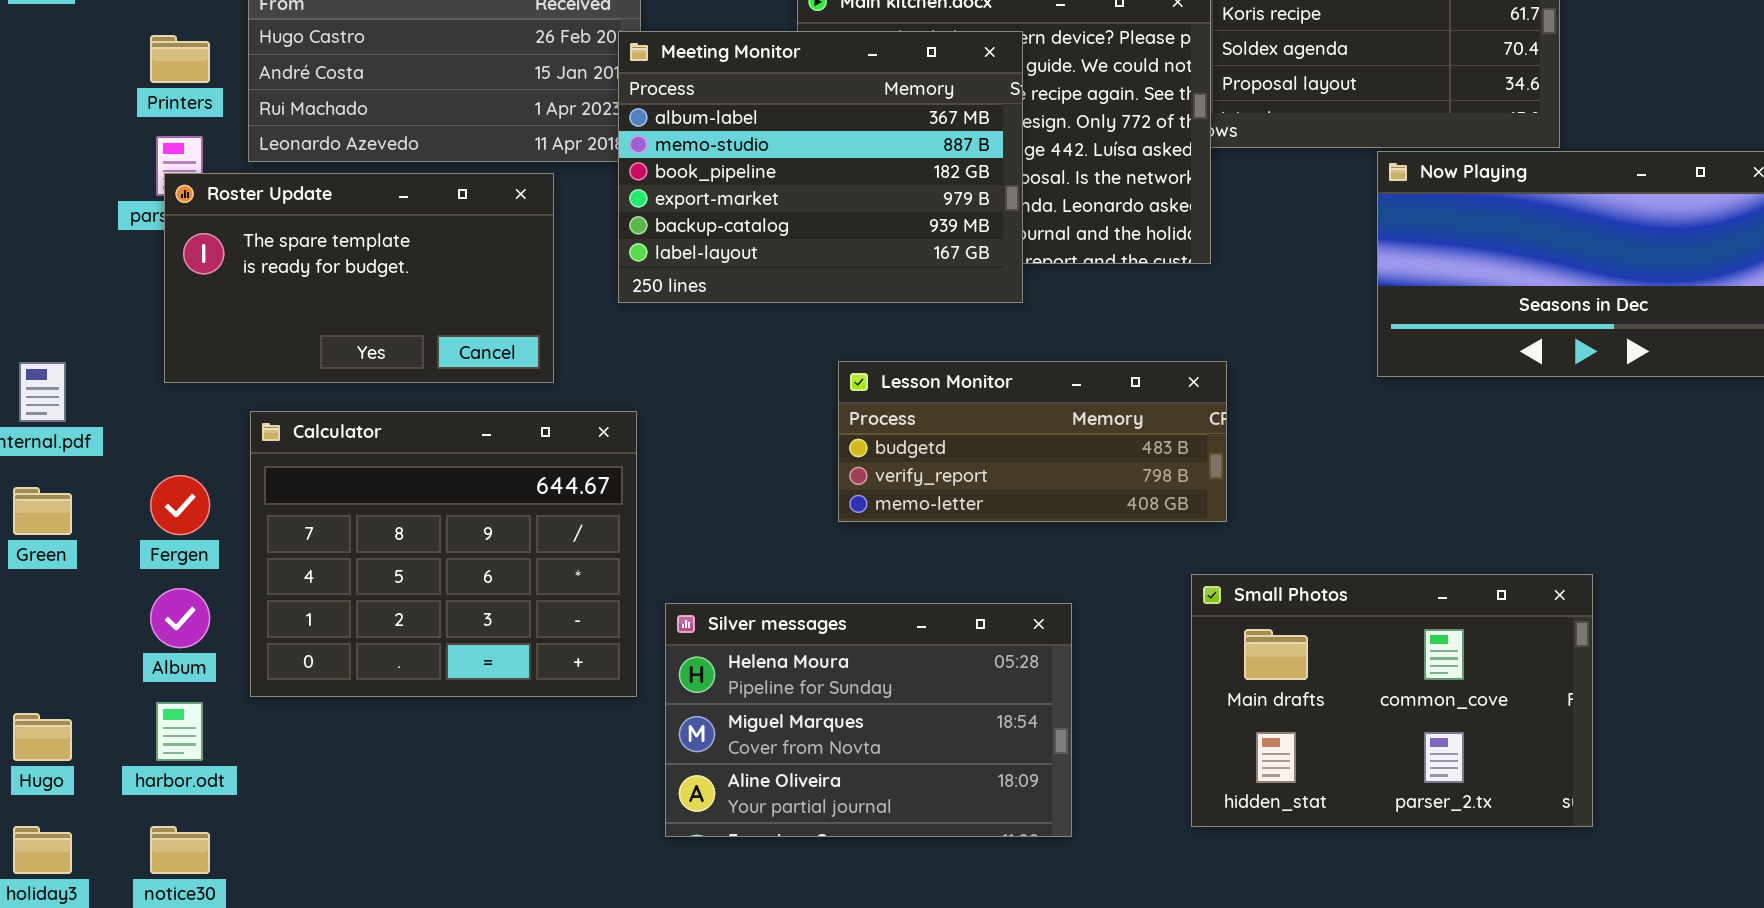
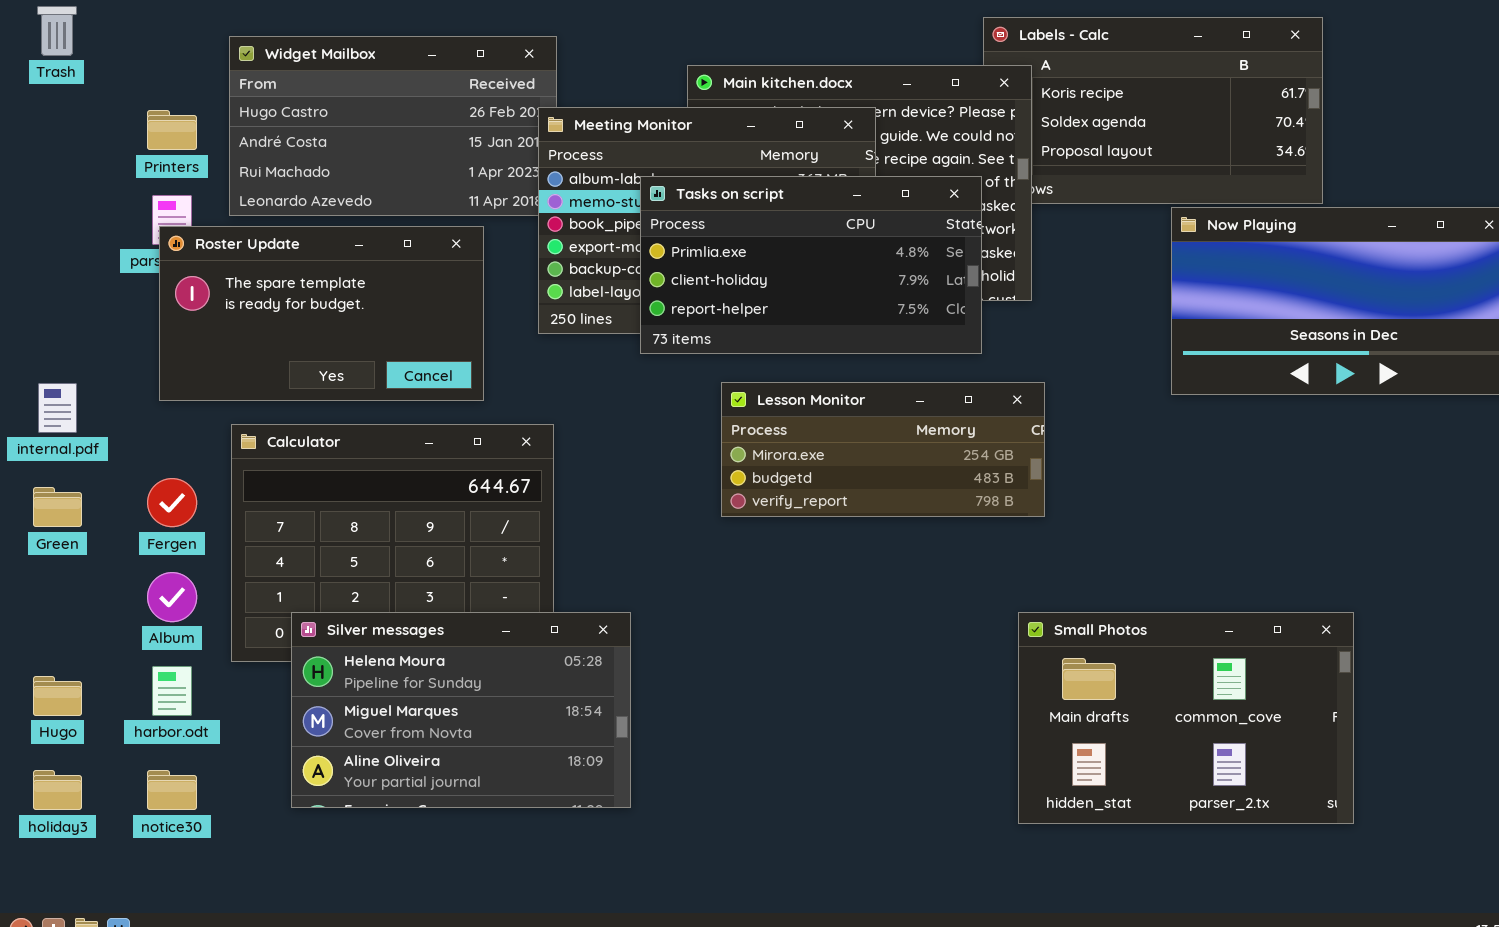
Tasks on script: none -> [640,176,982,354], opened
Lesson Monitor: [838,361,1227,522] -> [721,382,1045,517], scrolled up 1 row
Small Photos: [1191,574,1593,827] -> [1018,612,1354,824], moved
Silver messages: [665,603,1072,837] -> [291,612,631,808], moved

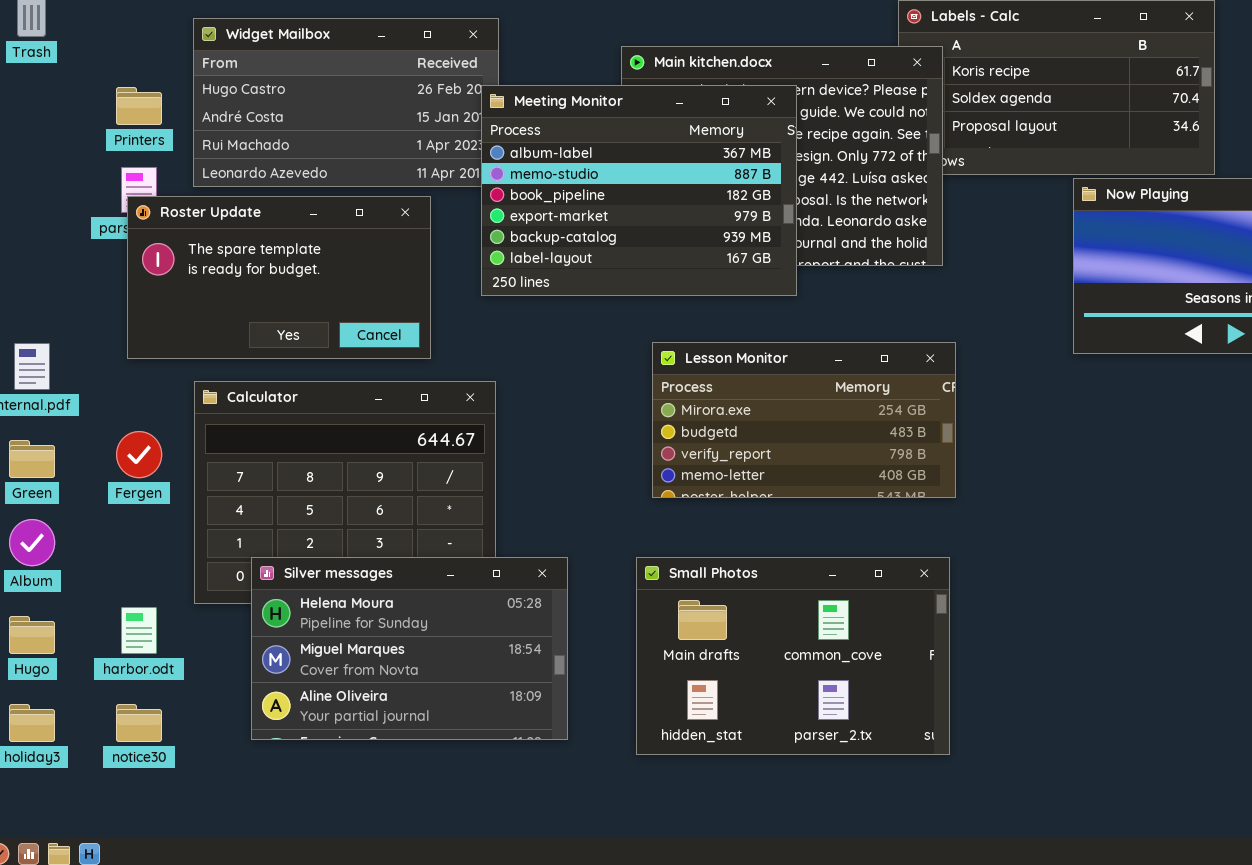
Tasks on script: [640,176,982,354] -> none, closed
Lesson Monitor: [721,382,1045,517] -> [652,342,956,498], resized
Album: [147,572,197,622] -> [9,519,55,566], moved
Small Photos: [1018,612,1354,824] -> [636,557,950,755], moved

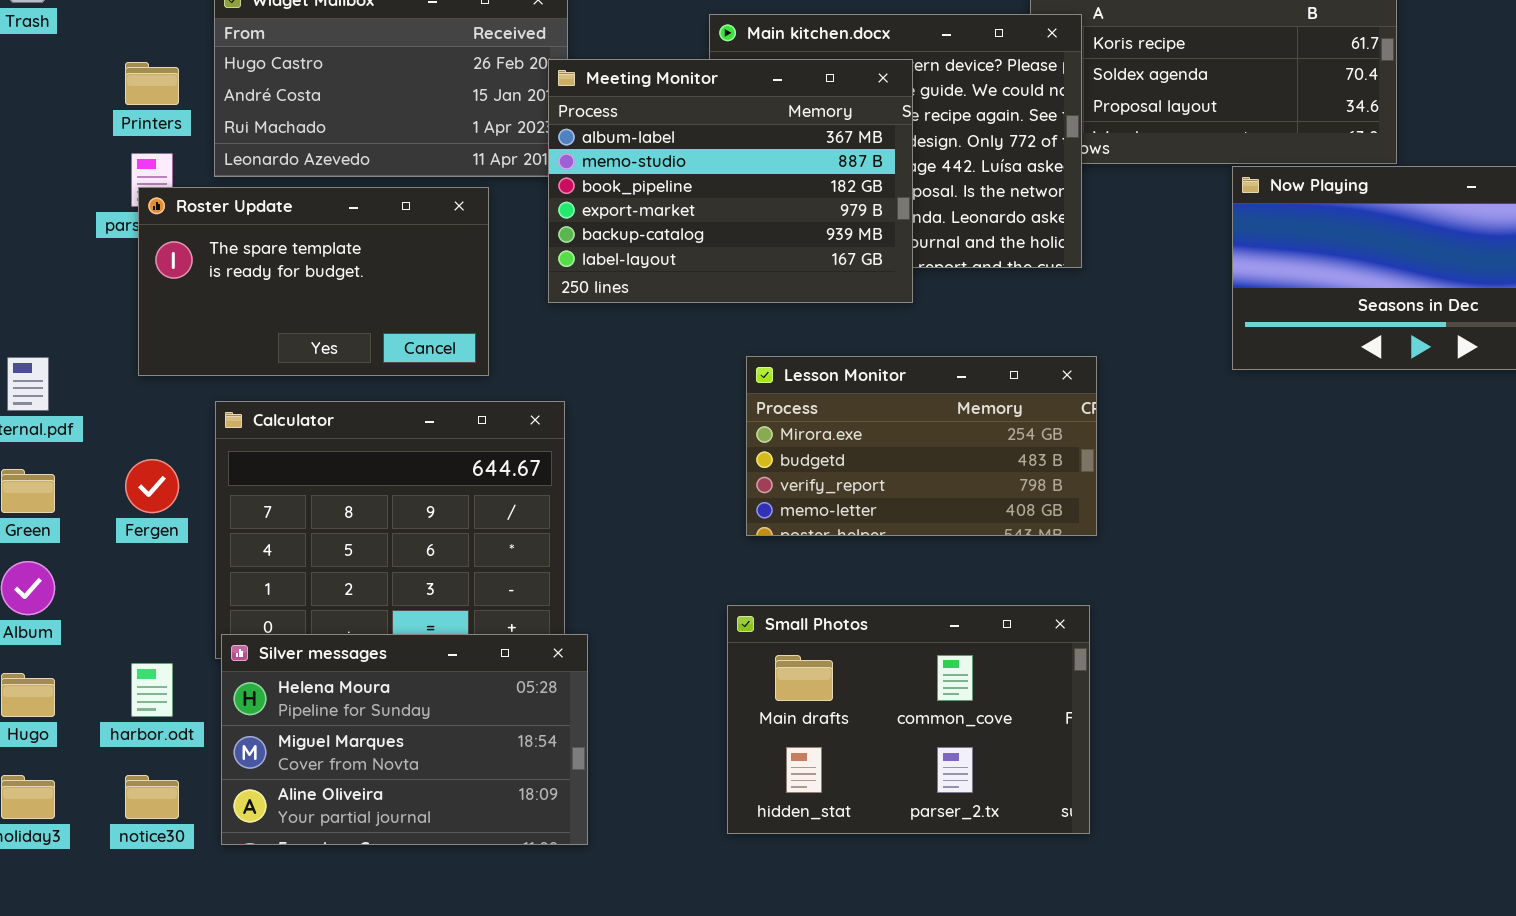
Silver messages: [251,557,568,740] -> [221,634,588,845], moved

